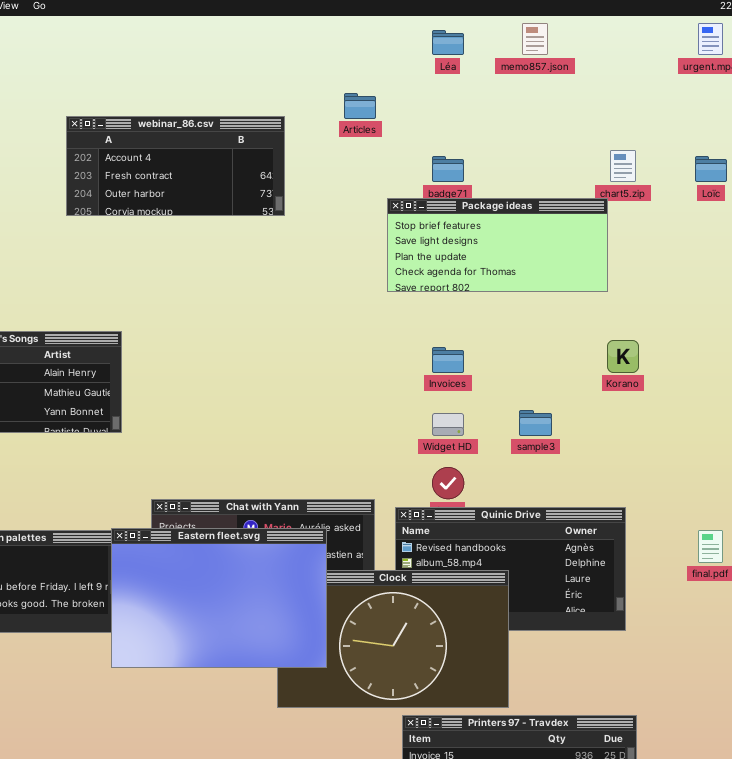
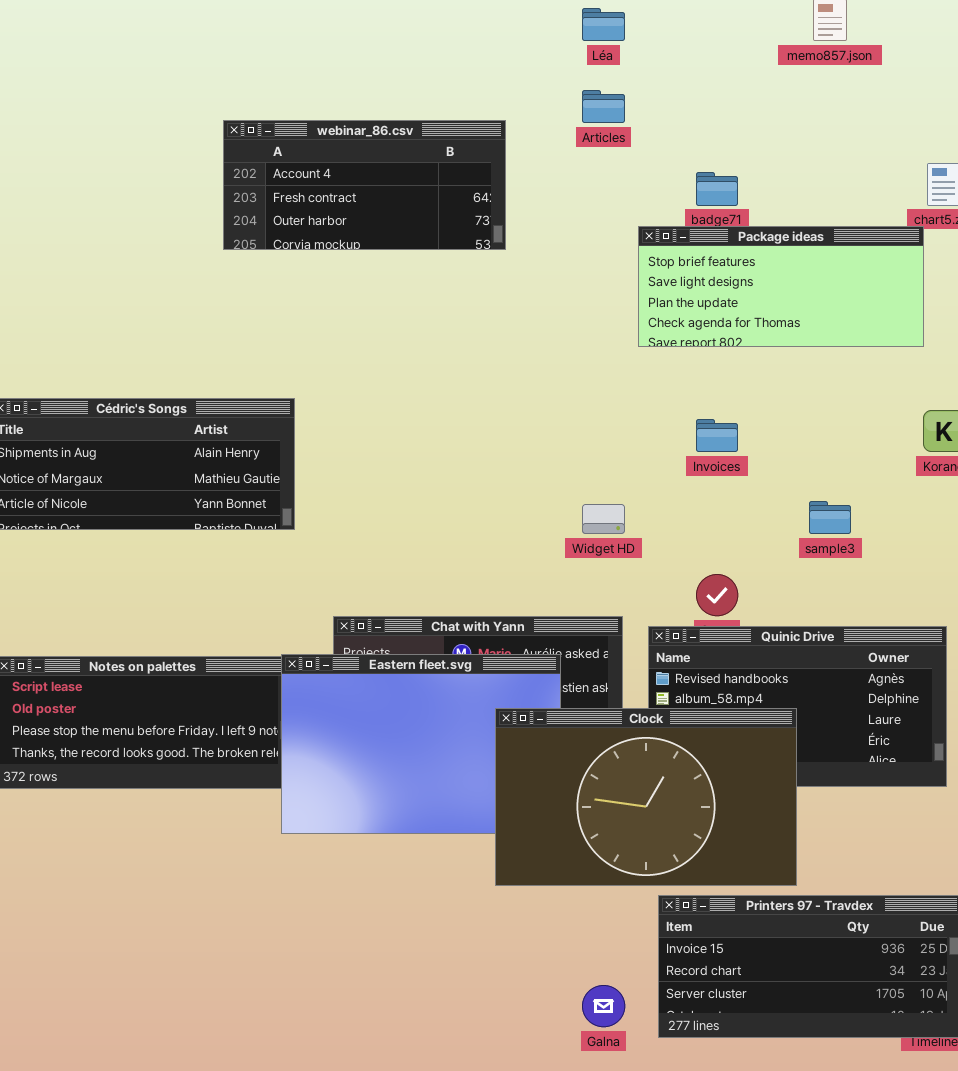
Léa: [432,30,464,55] -> [582,8,625,41], moved
Widget HD: [432,413,464,436] -> [582,504,625,534], moved
Clock: [277,570,509,708] -> [495,708,797,886], raised

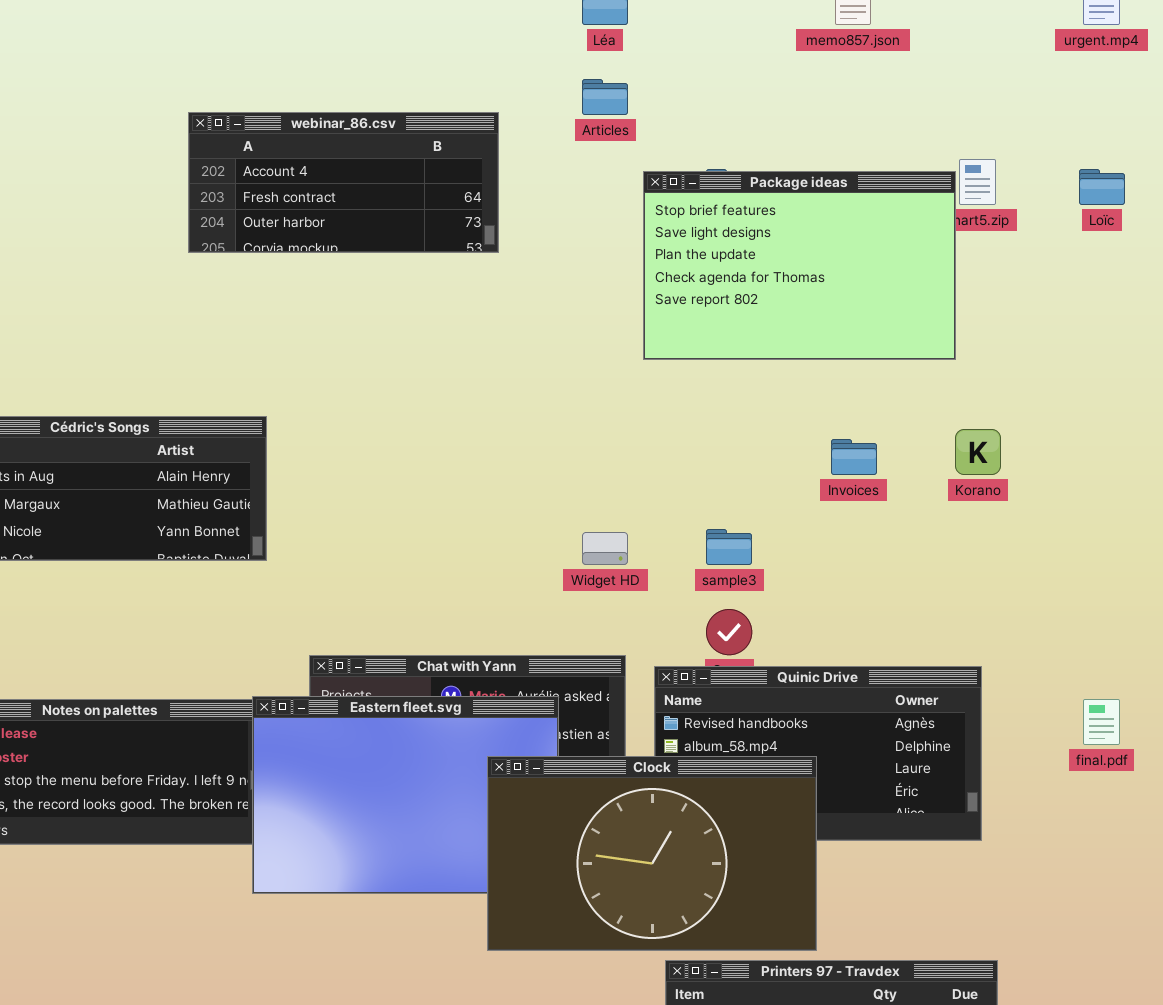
Package ideas: [638,226,924,347] -> [643,171,956,360], resized
Invoices: [696,419,738,452] -> [831,439,877,475], moved
sample3: [809,501,851,534] -> [706,529,752,565], moved

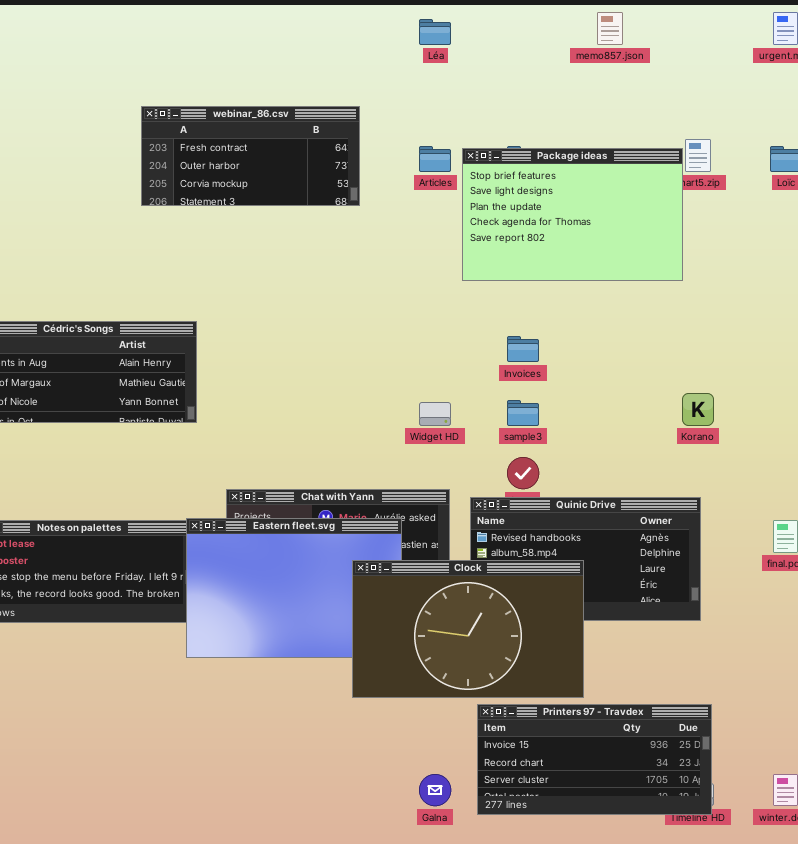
Articles: [582,79,628,115] -> [419,146,451,172], moved
webinar_86.csv: [188,112,499,253] -> [141,106,360,206], scrolled down 1 row
Korano: [955,429,1001,475] -> [682,393,714,426], moved
Invoices: [831,439,877,475] -> [507,336,539,362], moved

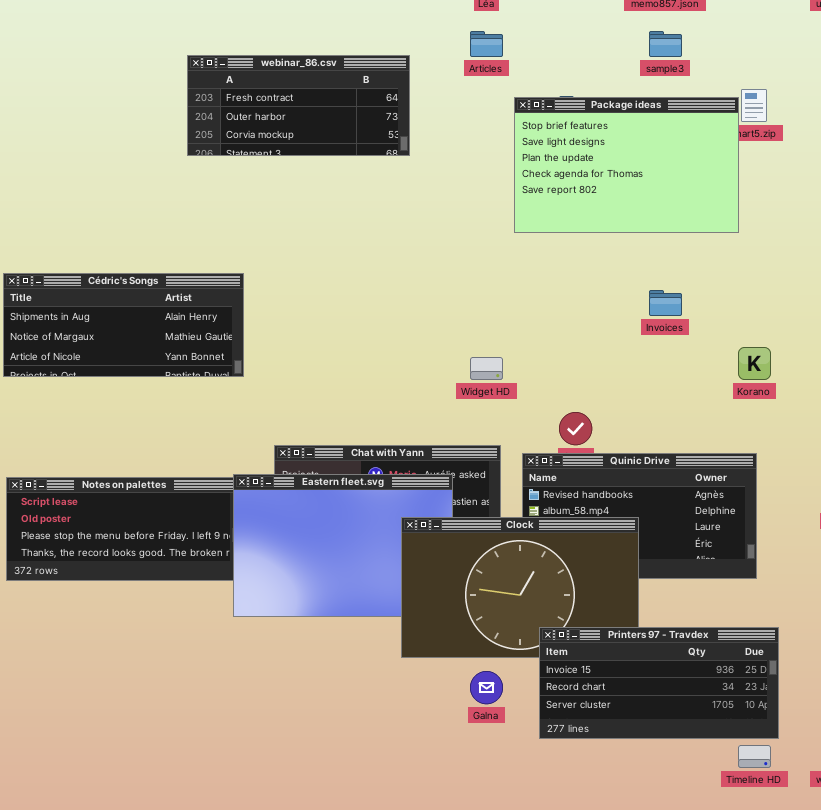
Articles: [419,146,451,172] -> [470,31,503,57], moved
Invoices: [507,336,539,362] -> [649,290,682,316], moved
sample3: [507,400,539,426] -> [649,31,682,57], moved
Printers 97 - Travdex: [477,704,712,815] -> [539,627,779,739], moved
Galna: [419,774,451,806] -> [470,671,503,704], moved

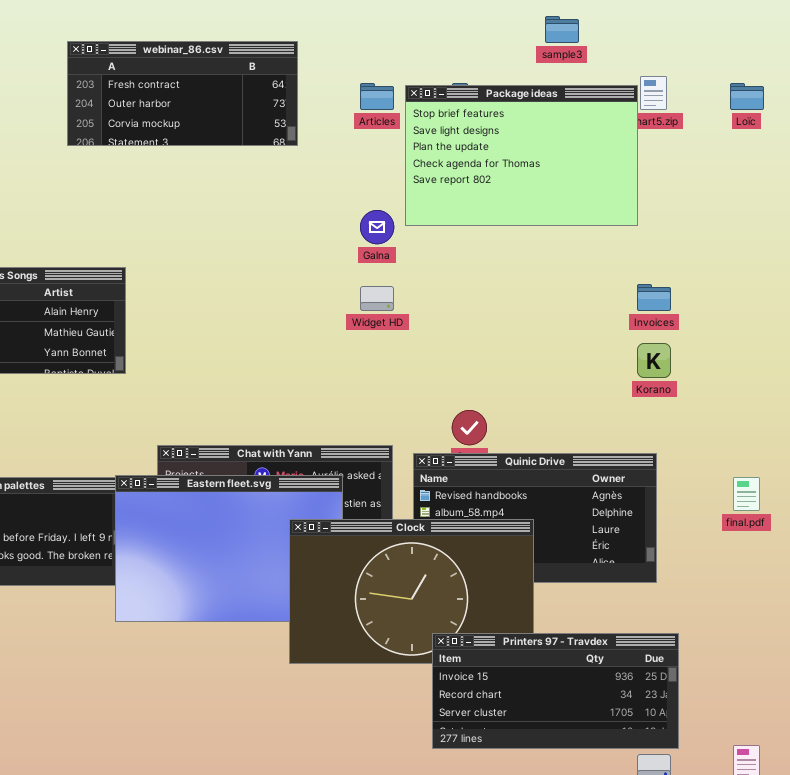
Articles: [470,31,503,57] -> [360,83,394,110], moved
Invoices: [649,290,682,316] -> [637,284,671,311], moved
Widget HD: [470,357,503,380] -> [360,286,394,311], moved
Galna: [470,671,503,704] -> [360,210,394,244], moved

